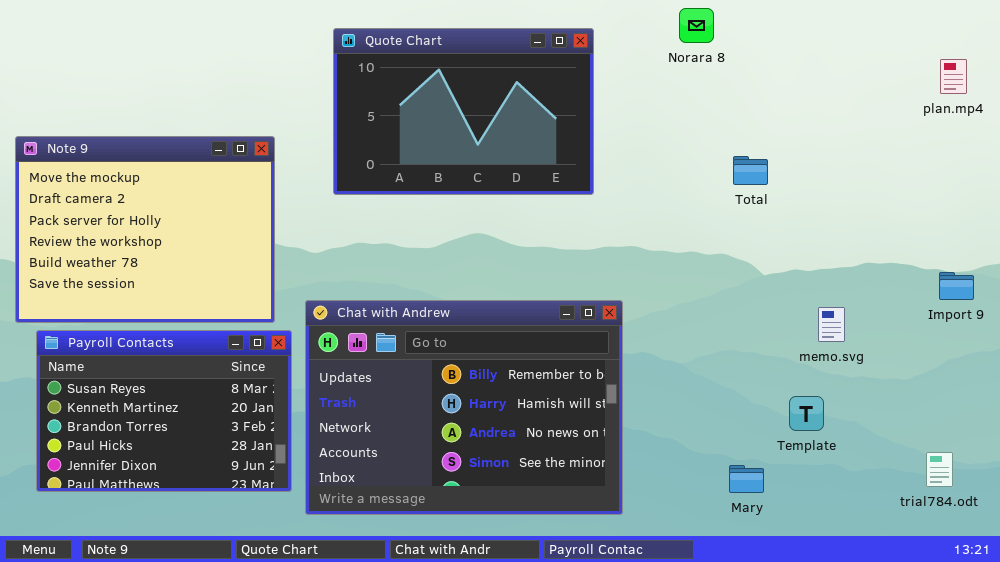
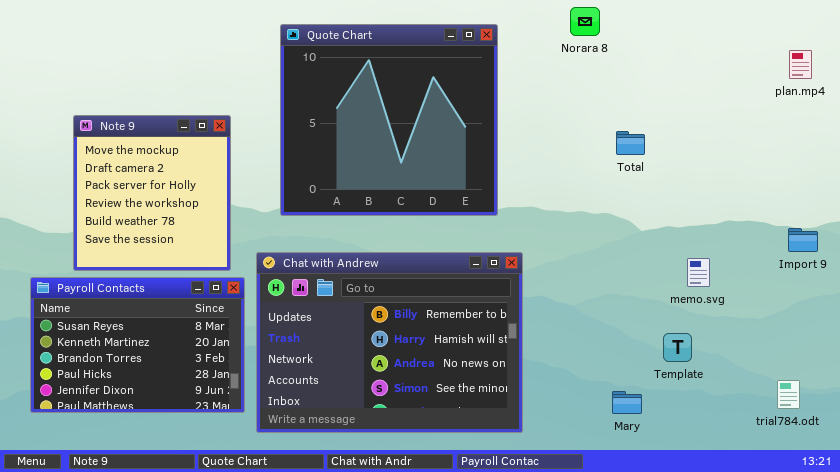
Quote Chart: [333,28,594,195] -> [280,24,498,216], resized
Note 9: [15,136,275,323] -> [73,115,231,271], resized

